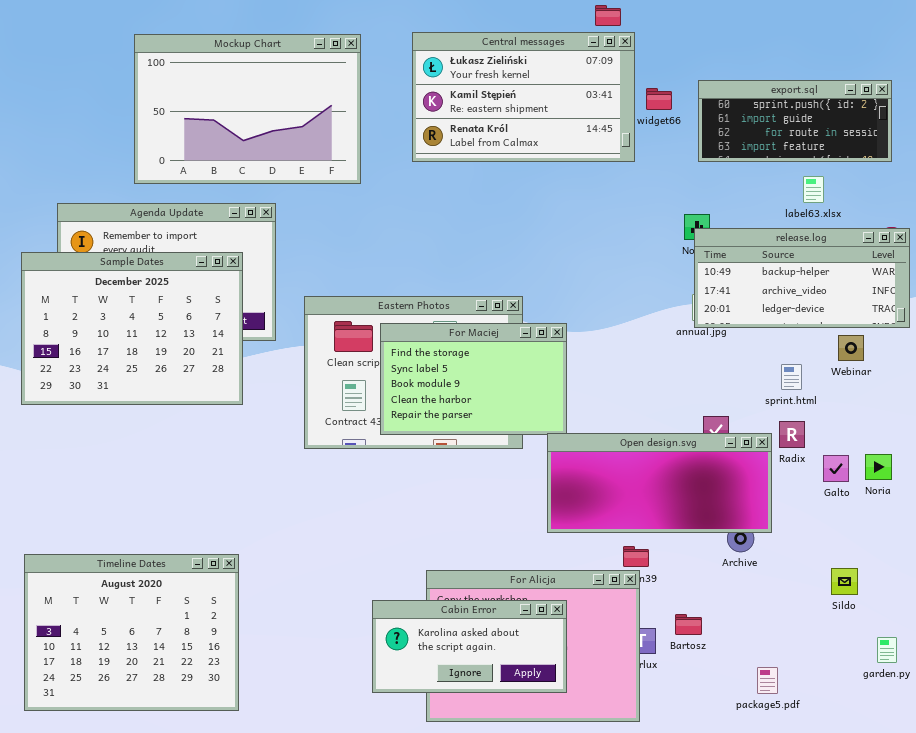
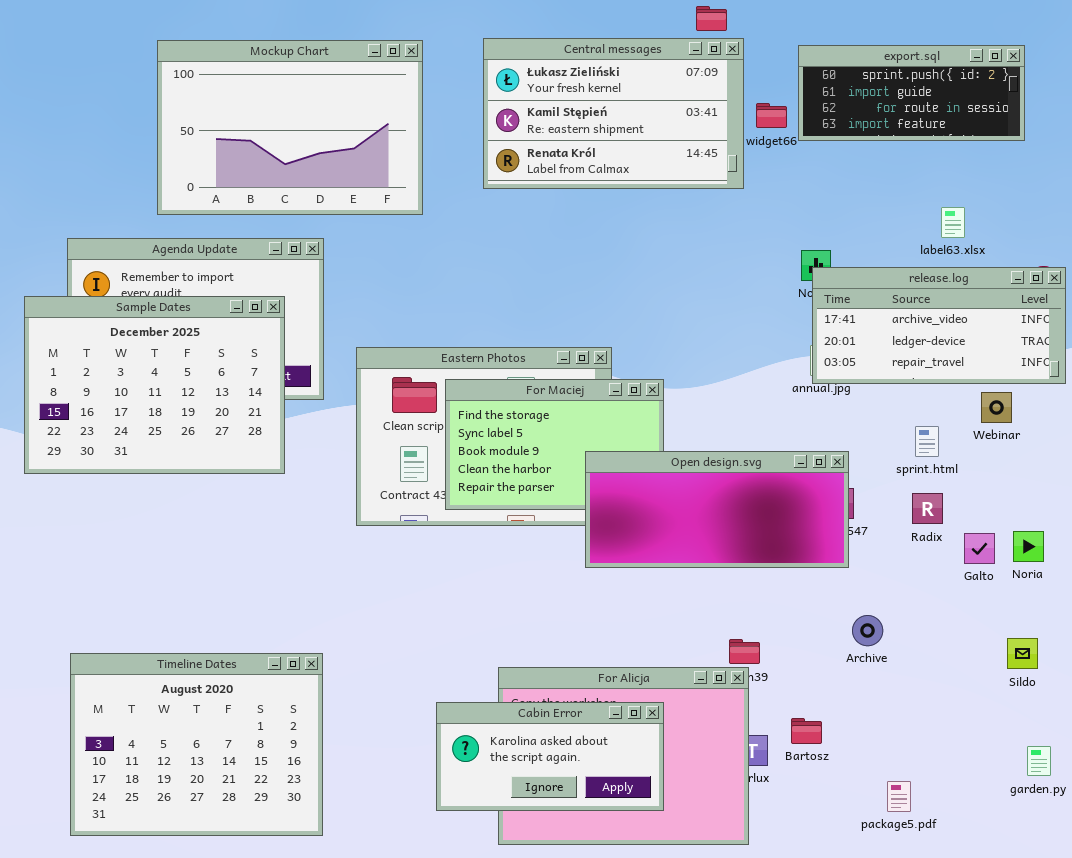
export.sql: [698,80,892,162] -> [798,45,1025,141], moved
release.log: [694,228,910,328] -> [812,267,1066,384], scrolled down 1 row
Open design.svg: [547,433,772,533] -> [585,451,849,568], moved
Timeline Dates: [24,554,239,711] -> [70,653,323,836], moved
Sildo: [831,568,858,595] -> [1007,638,1038,669], moved

